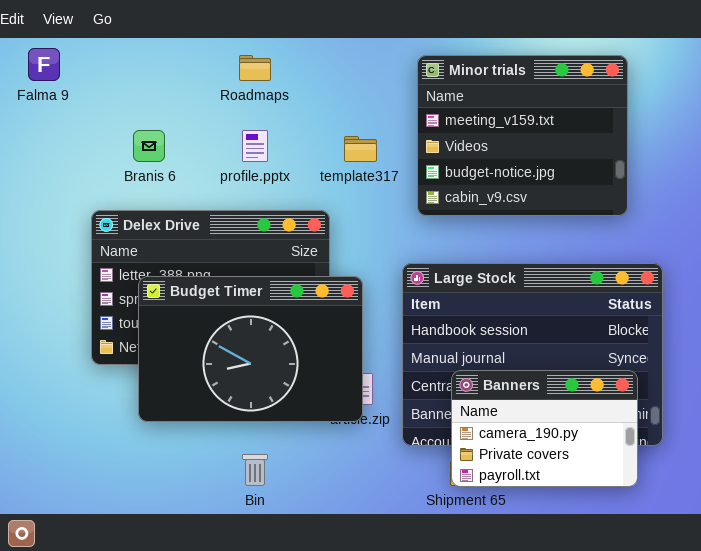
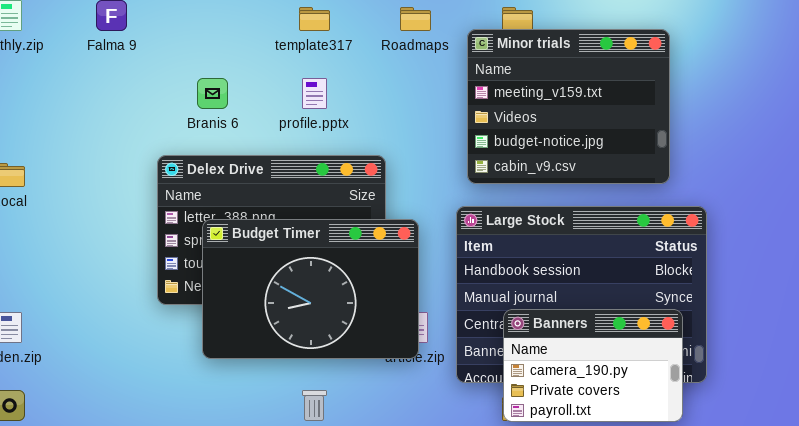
Roadmaps: [239,55,271,81] -> [400,7,431,31], moved
Minor trials: [417,55,628,216] -> [467,29,670,184], moved
template317: [344,136,377,162] -> [299,7,330,31], moved

